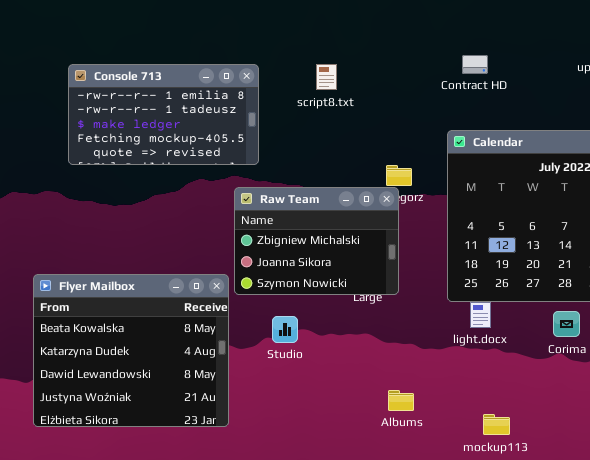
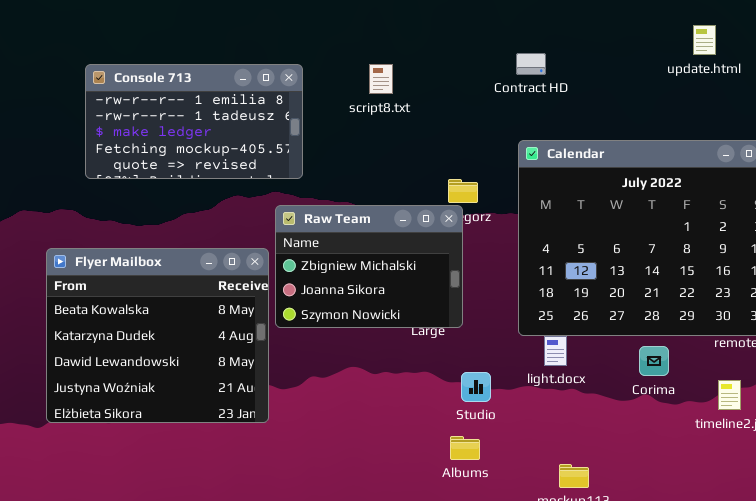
Contract HD: [462,55,488,74] -> [516,53,546,75], moved
Flyer Mailbox: [33,274,229,427] -> [46,248,269,423], moved
Studio: [272,316,298,343] -> [461,372,491,402], moved

